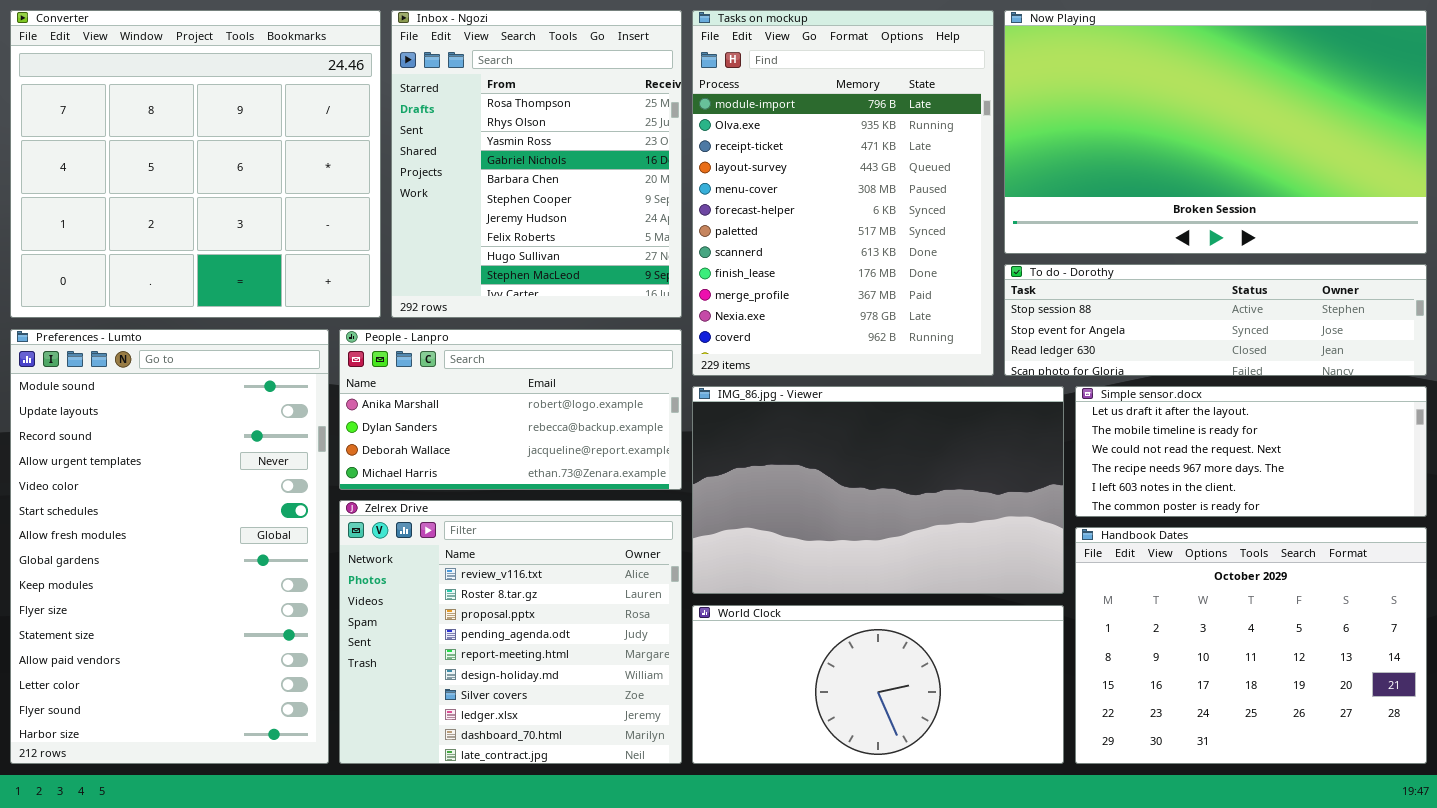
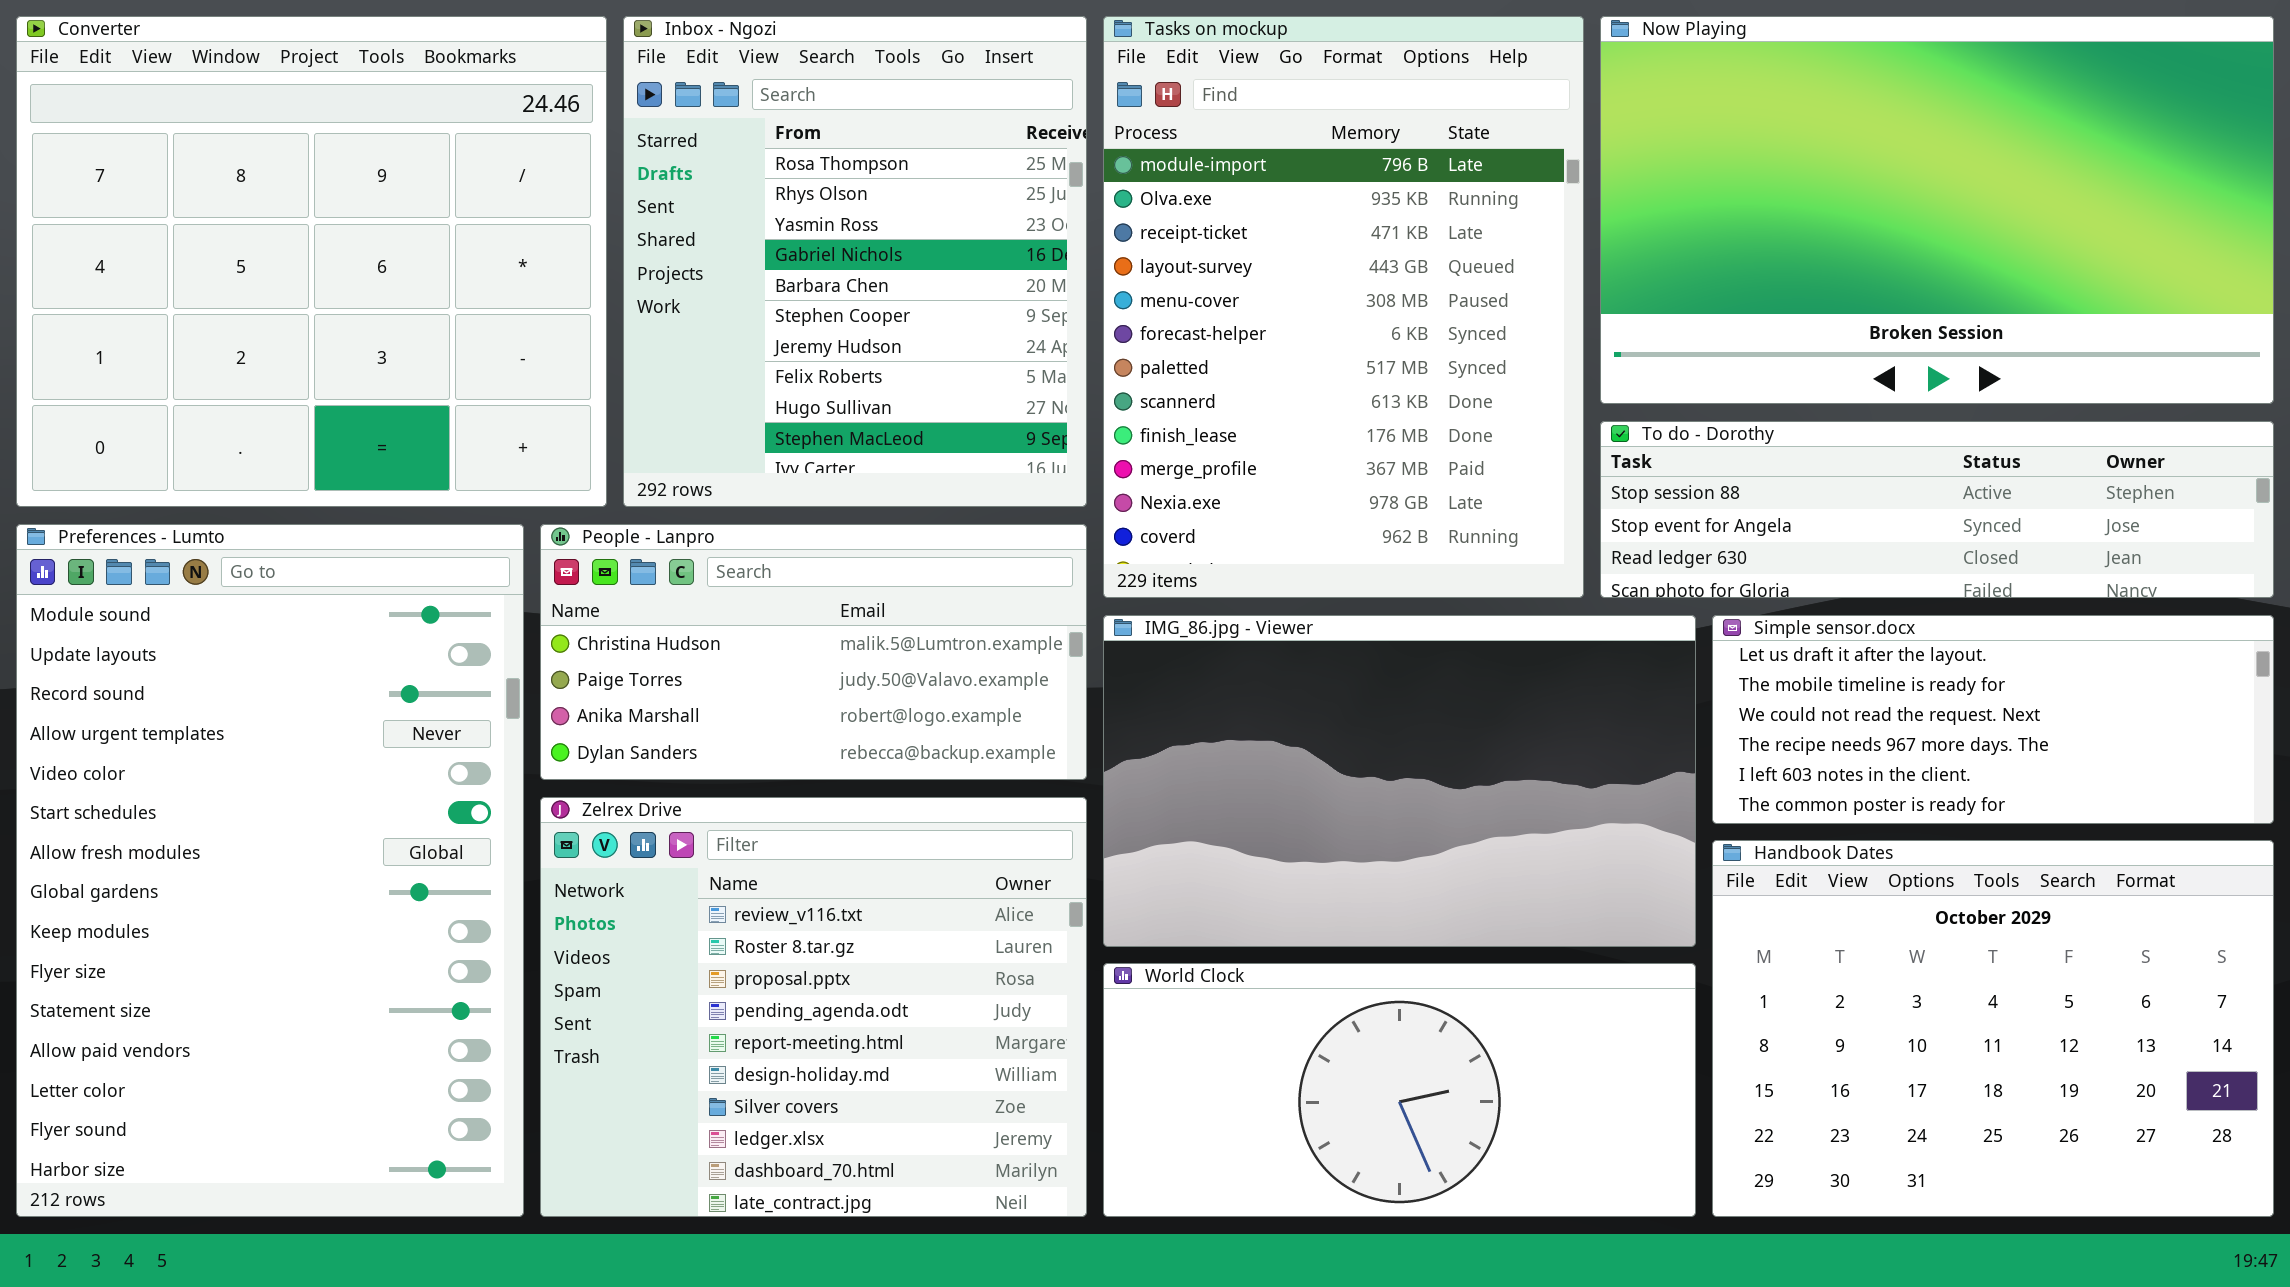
People - Lanpro: [339,329,682,490] -> [540,524,1087,780], scrolled up 2 rows

